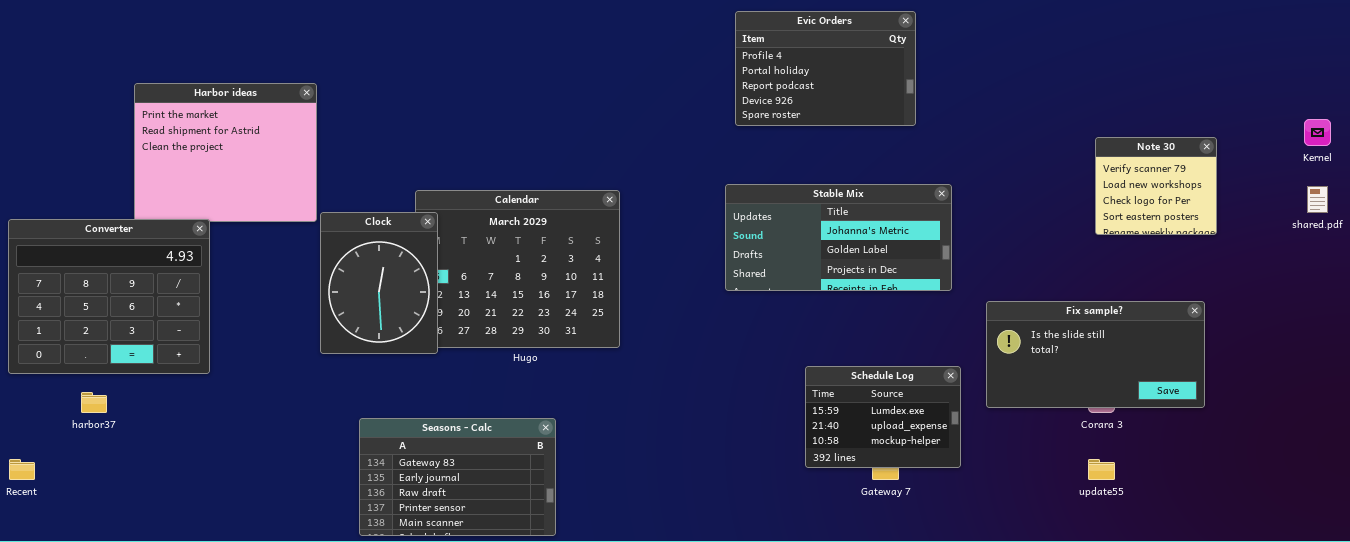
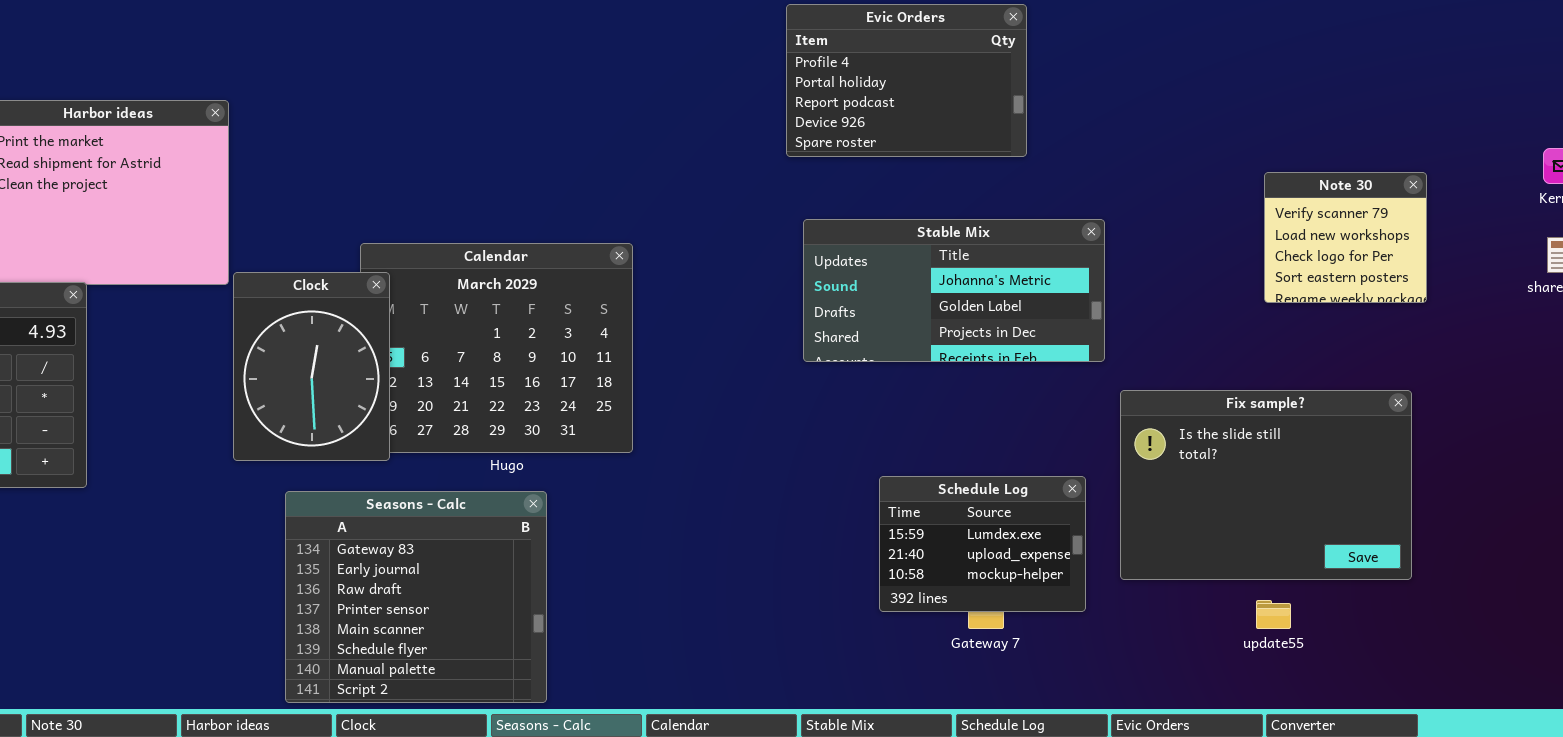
Stable Mix: [725,184,952,291] -> [803,219,1105,362], moved
Fix sample?: [986,301,1205,408] -> [1120,390,1412,580], resized
Seasons - Calc: [359,418,556,536] -> [285,491,547,703], resized

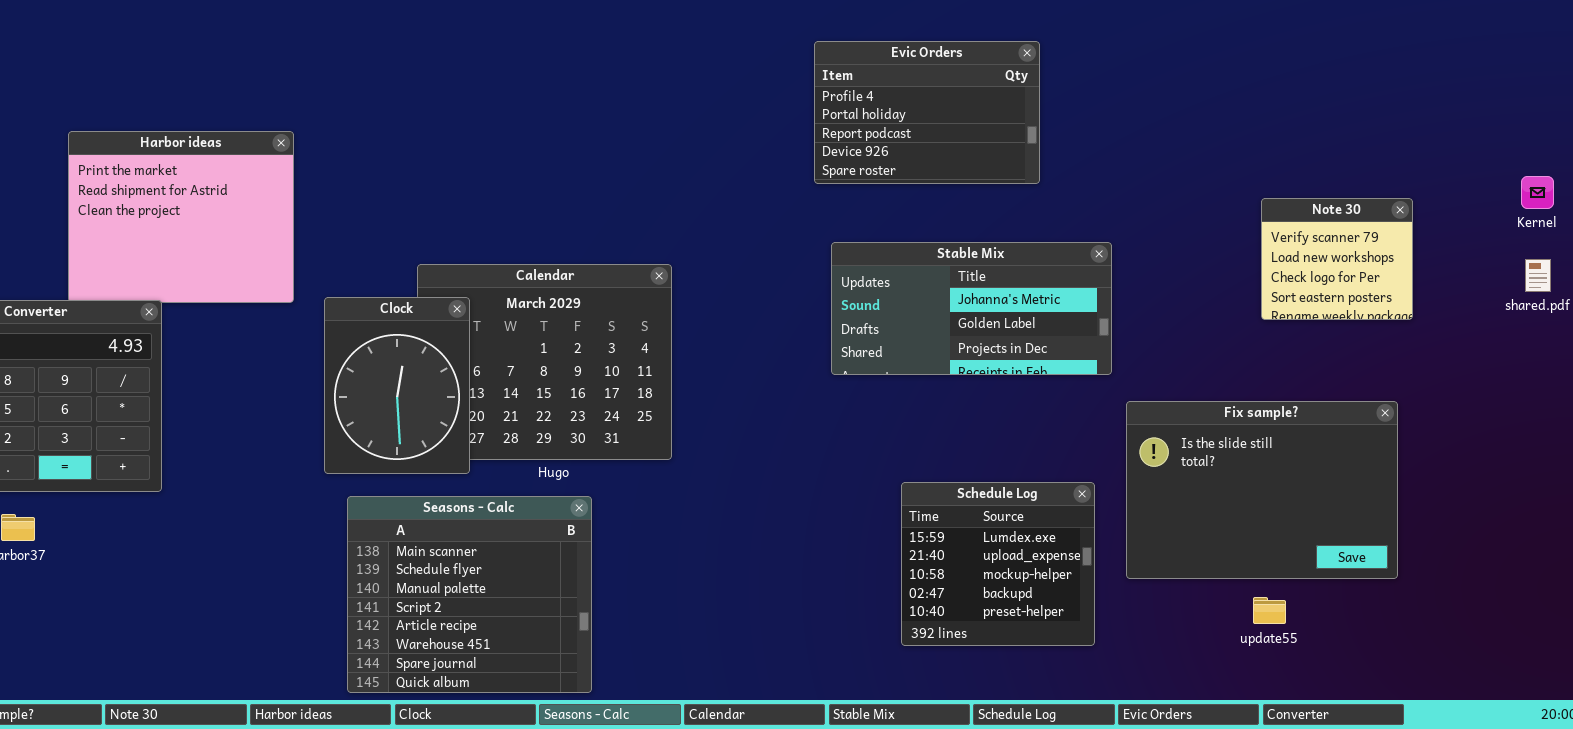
Clock: [233,272,390,461] -> [324,297,470,474], moved
Schedule Log: [879,476,1086,612] -> [901,482,1095,646], resized
Seasons - Calc: [285,491,547,703] -> [347,496,592,693], scrolled down 4 rows

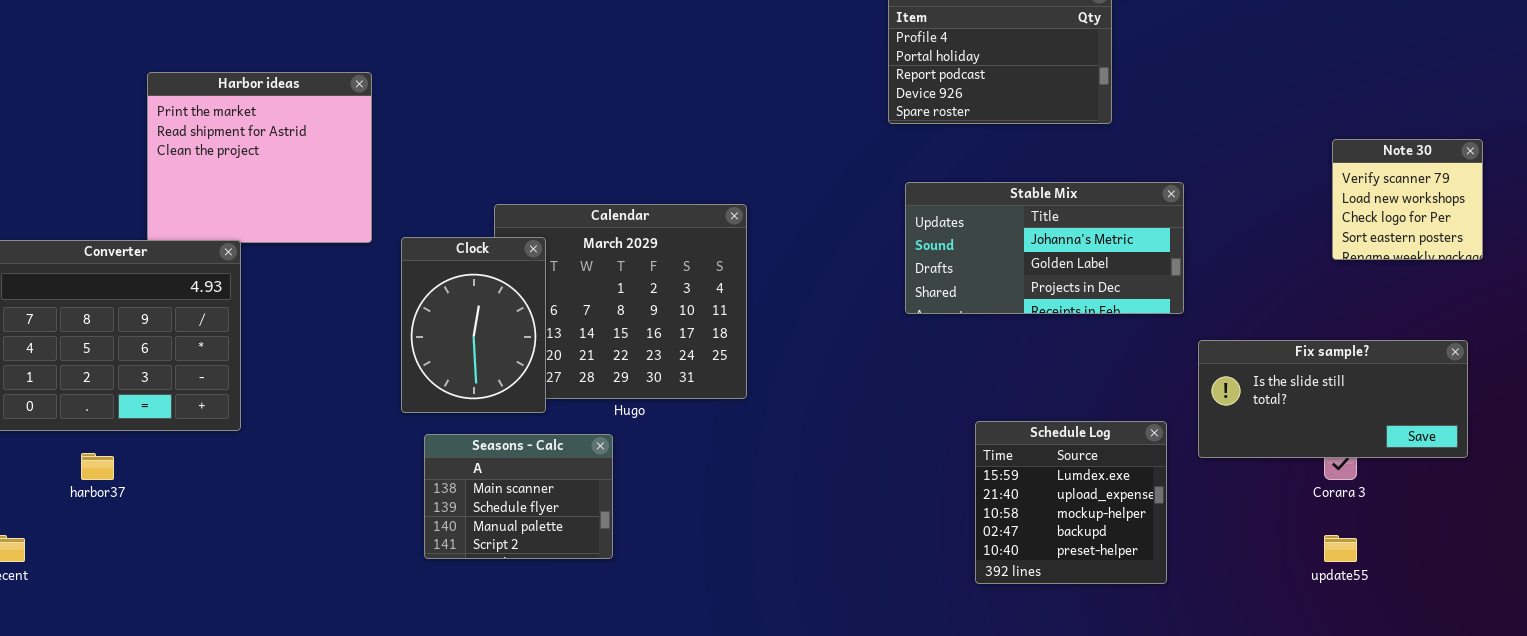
Fix sample?: [1126,401,1398,579] -> [1198,340,1468,458], resized
Seasons - Calc: [347,496,592,693] -> [424,434,613,559], resized

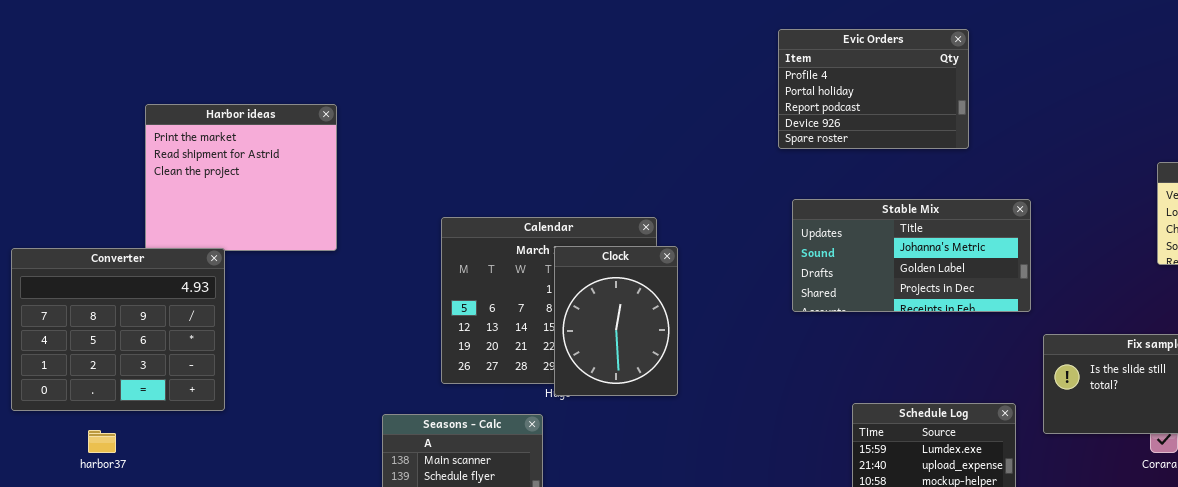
Clock: [401,237,546,413] -> [554,246,678,396], moved

